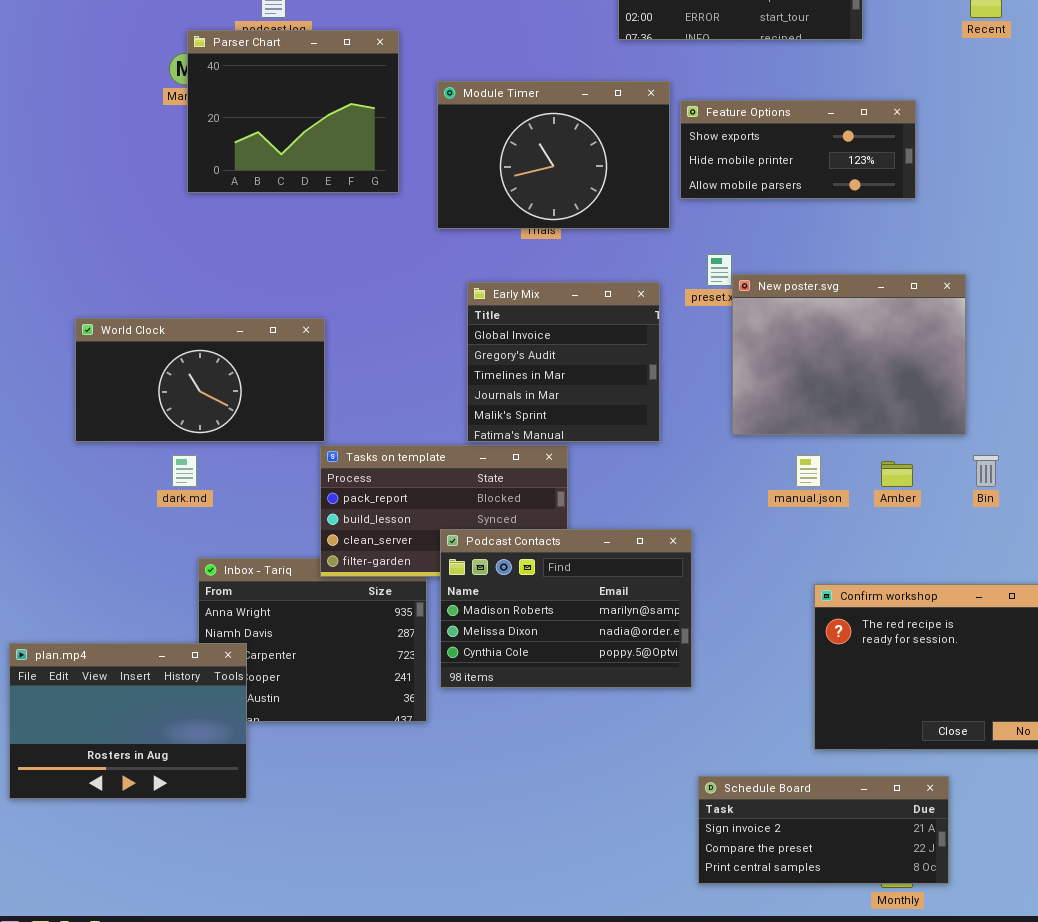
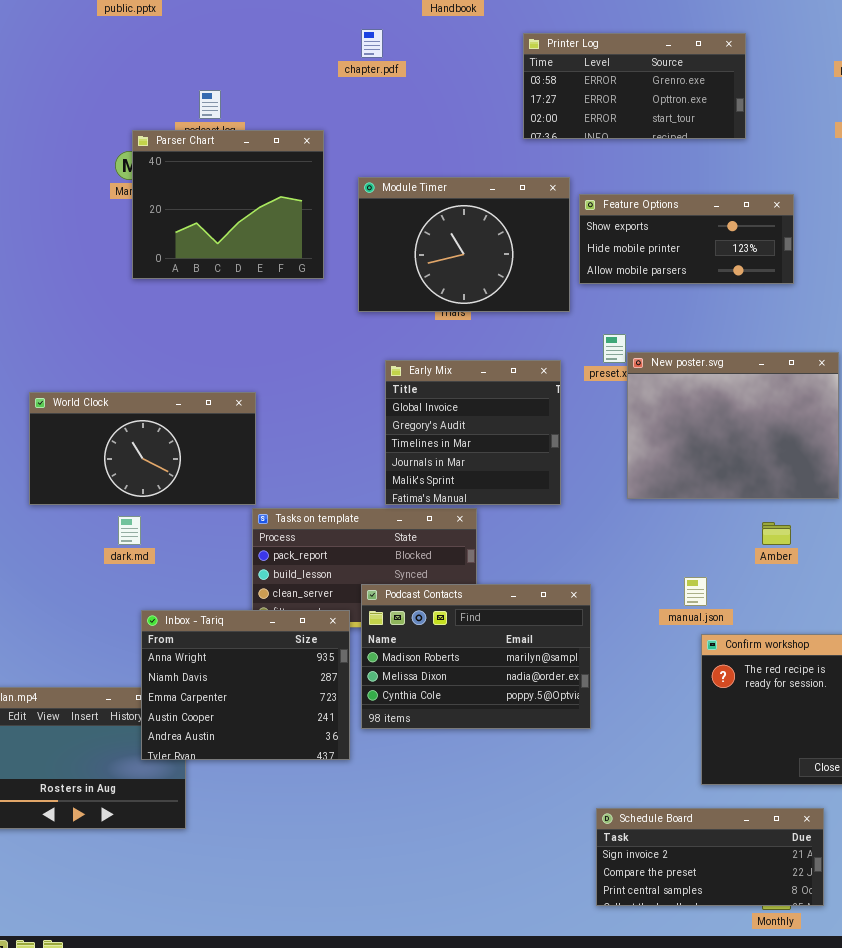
manual.json: [796,455,821,487] -> [684,577,707,606], moved
Inbox - Tariq: [198,558,427,722] -> [141,610,350,760], raised

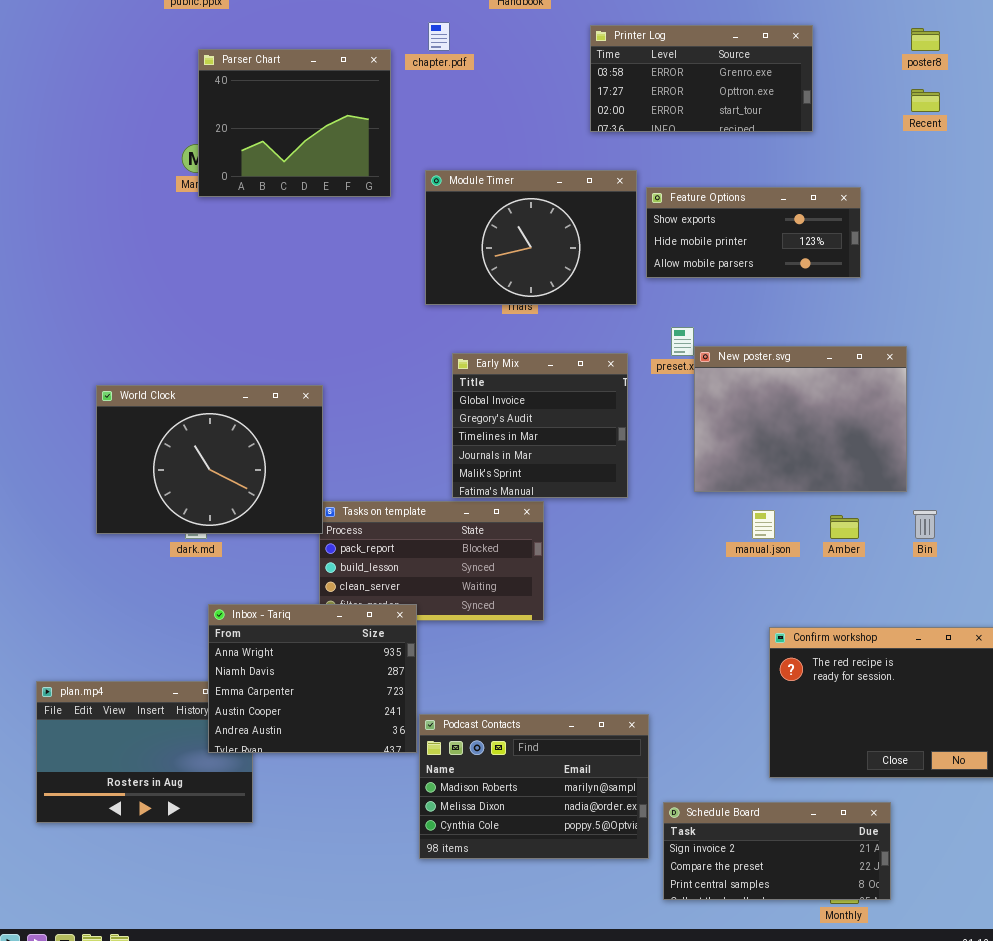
Parser Chart: [132,130,324,279] -> [198,49,391,197], moved
World Clock: [29,392,256,505] -> [96,385,323,534], resized
manual.json: [684,577,707,606] -> [752,510,775,539], moved
Podcast Contacts: [361,584,591,729] -> [419,714,649,859], moved

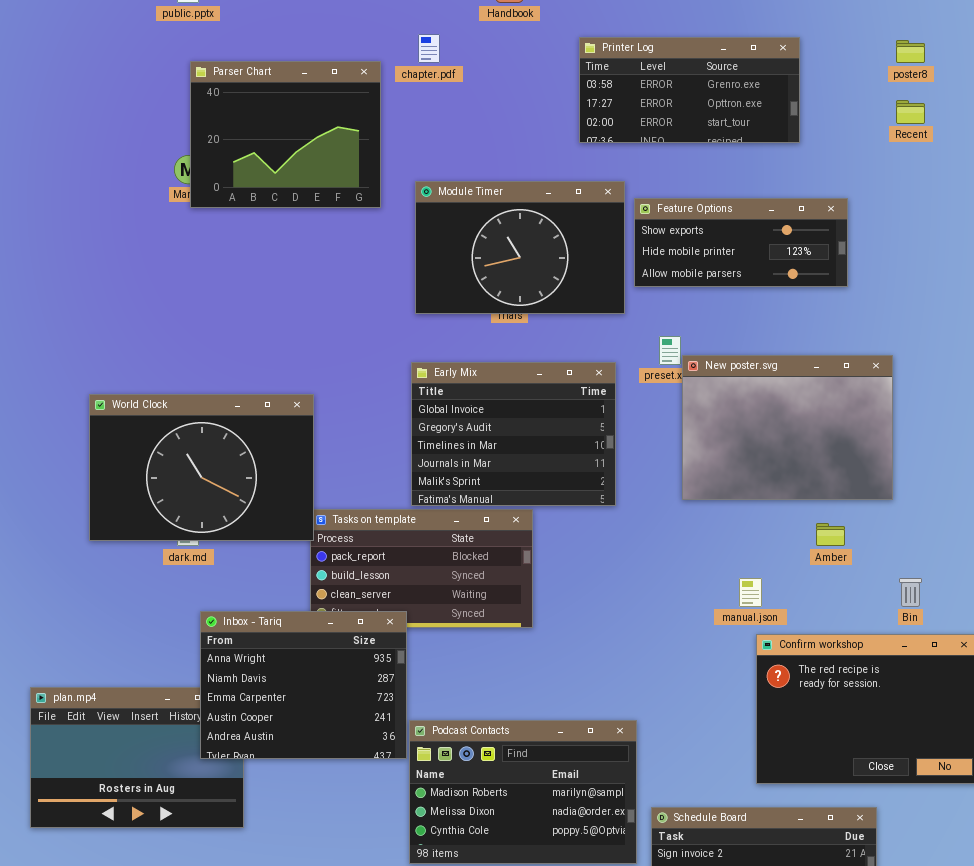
Early Mix: [452,353,628,498] -> [411,362,616,506], resized
manual.json: [752,510,775,539] -> [739,578,762,607], moved
Bin: [913,510,937,539] -> [899,578,922,607], moved

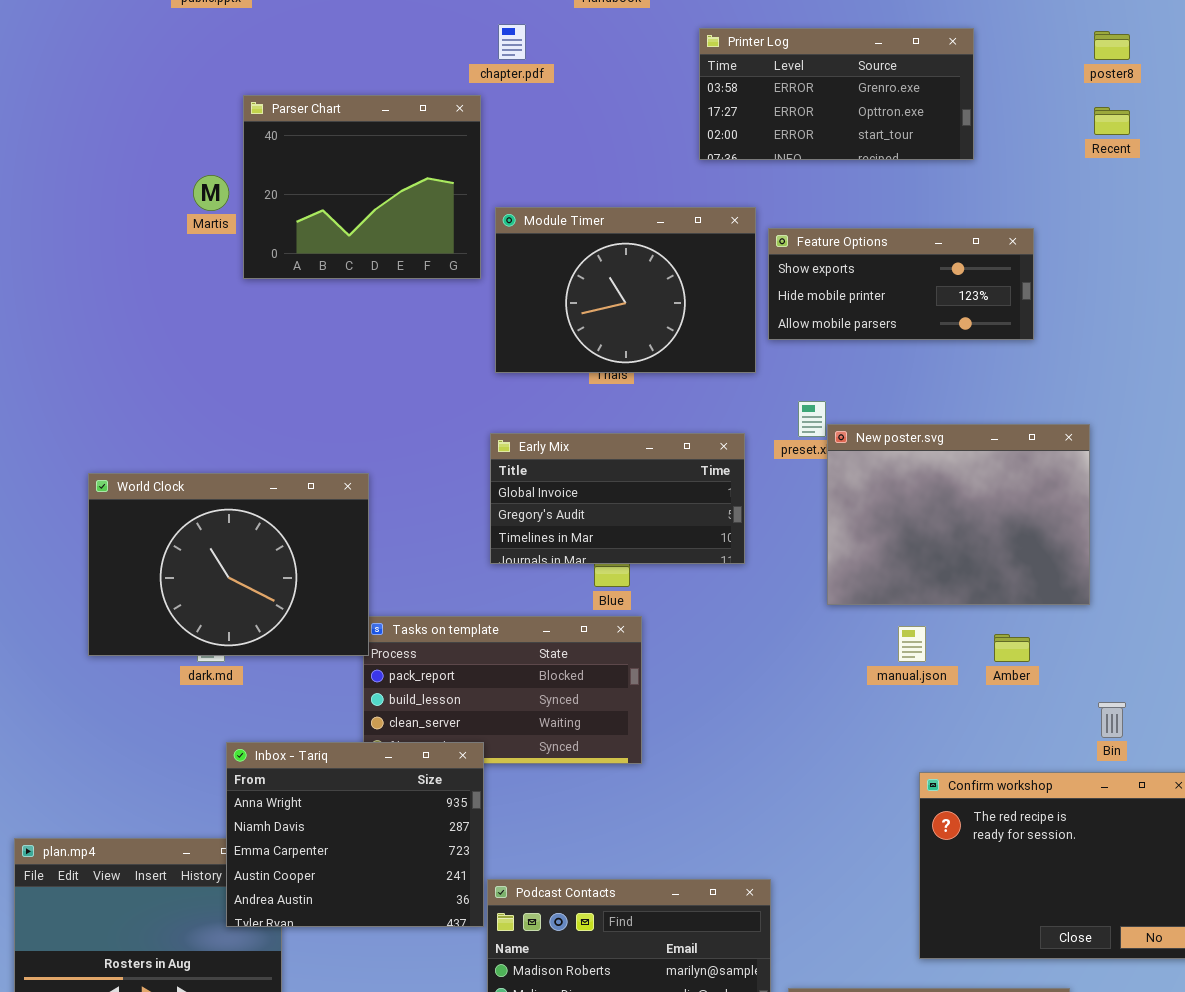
Parser Chart: [190,61,381,208] -> [243,95,481,279], moved
Early Mix: [411,362,616,506] -> [490,433,745,564], resized
manual.json: [739,578,762,607] -> [898,626,926,662], moved

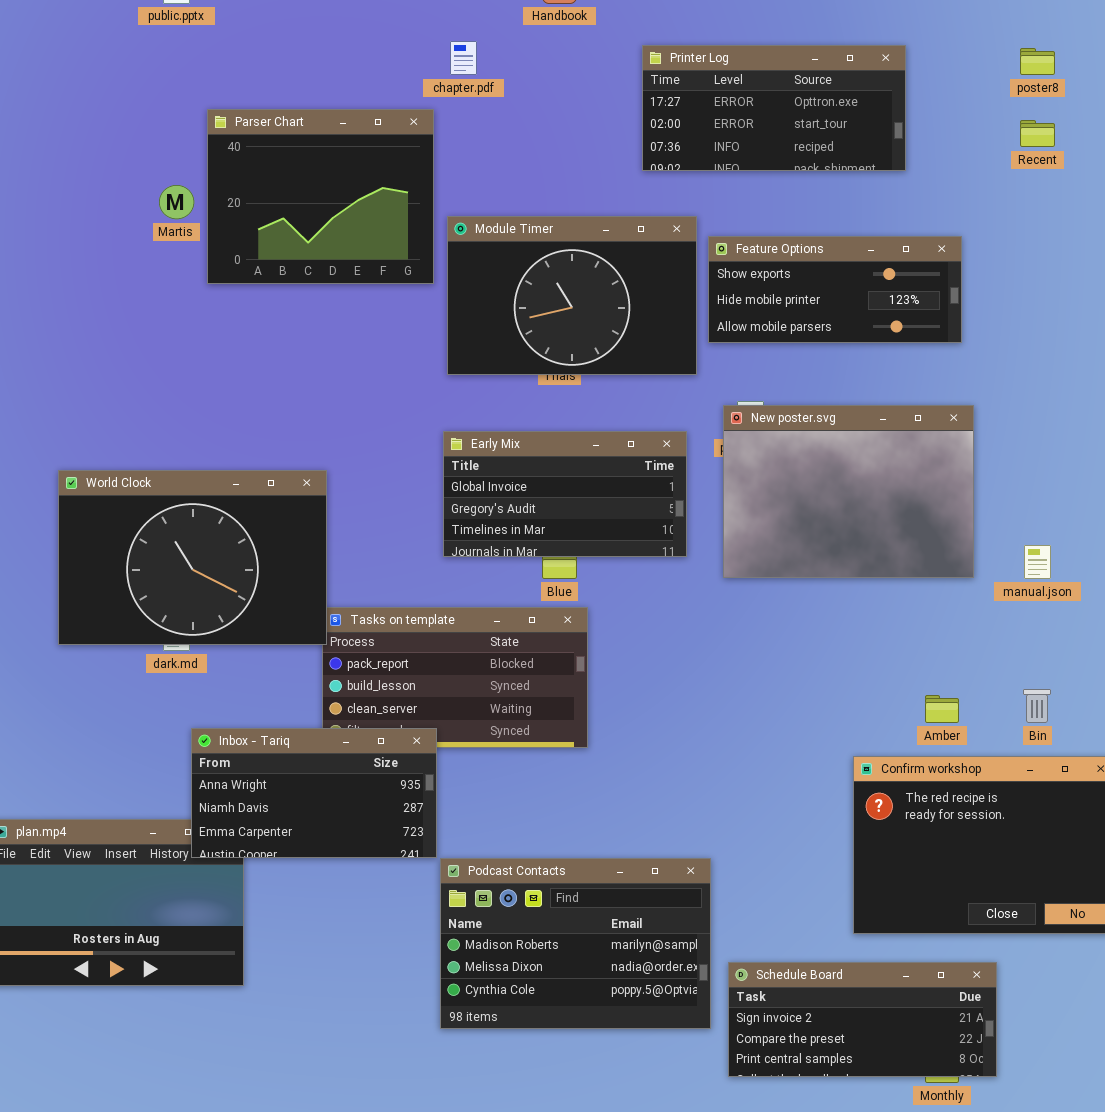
Printer Log: [699,28,974,160] -> [642,45,906,171], scrolled down 1 row
New poster.svg: [827,424,1090,605] -> [723,405,974,578], moved
manual.json: [898,626,926,662] -> [1024,545,1051,579], moved
Amber: [994,634,1030,662] -> [925,695,959,723], moved
Inbox - Tariq: [226,742,484,927] -> [191,728,437,858], resized

